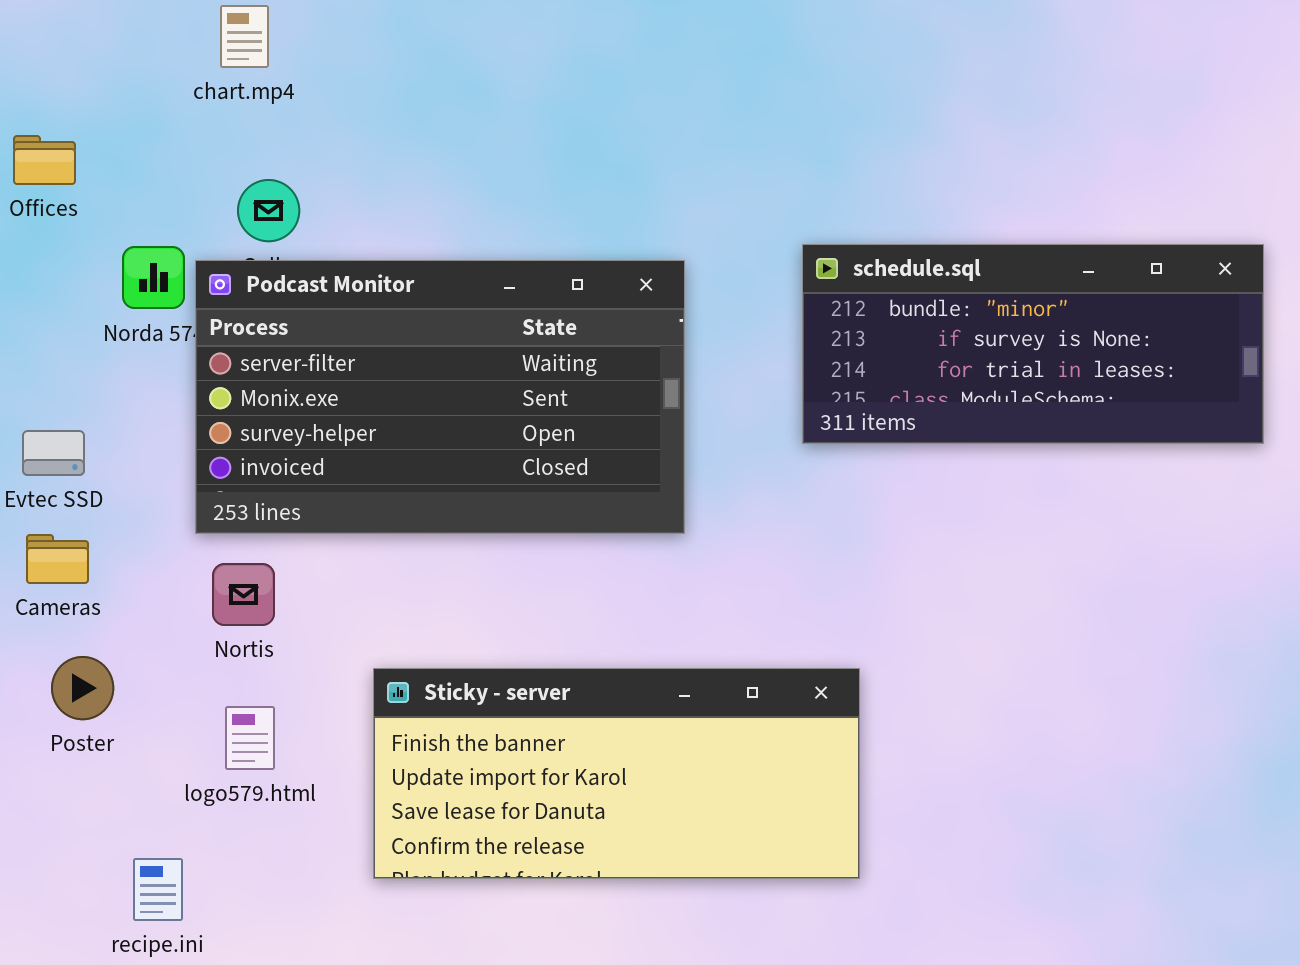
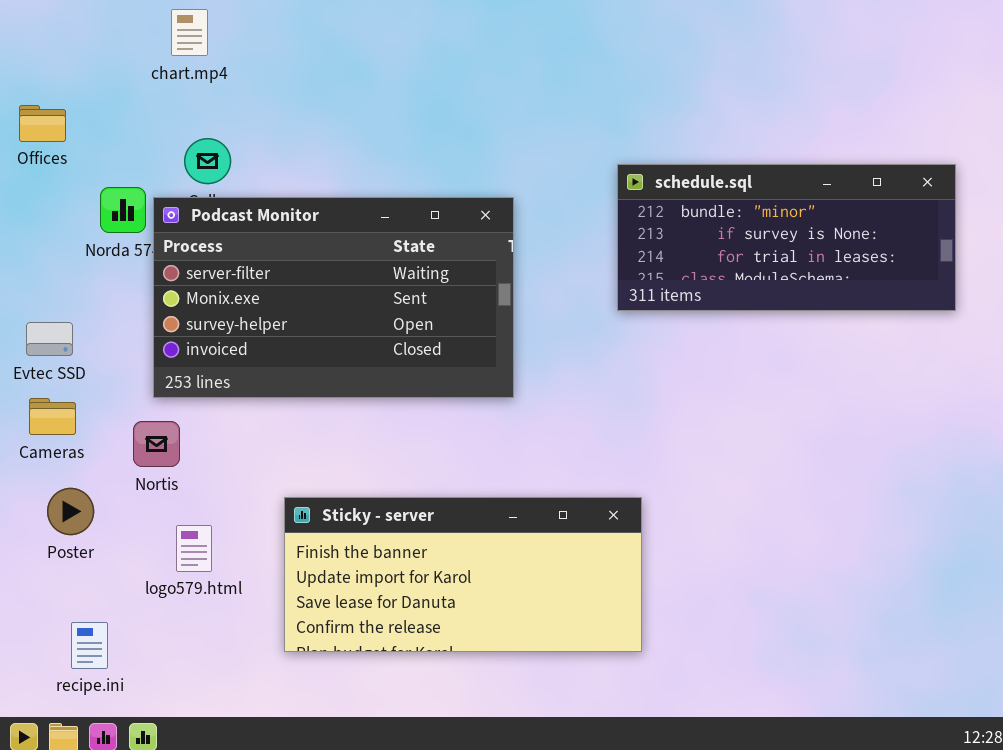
schedule.sql: [802,244,1264,444] -> [617,164,956,311], moved
Nortis: [212,563,275,626] -> [133,421,180,467], moved
recipe.ini: [133,858,183,921] -> [71,622,108,669], moved

